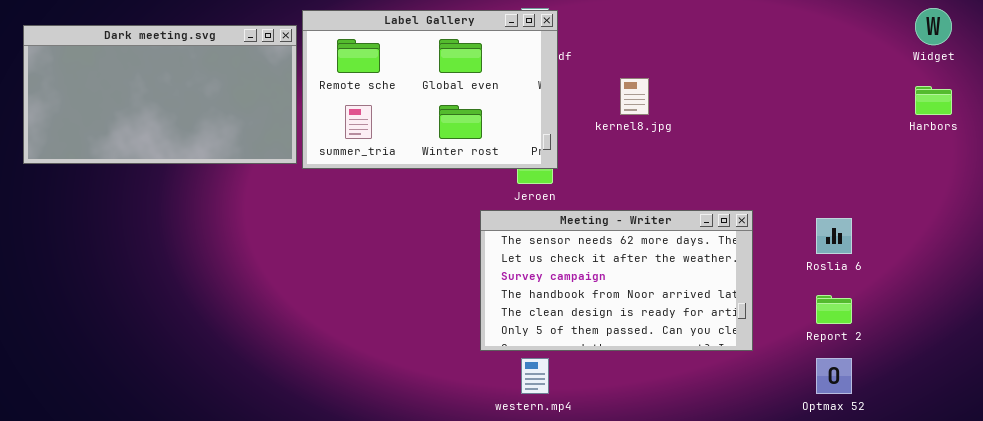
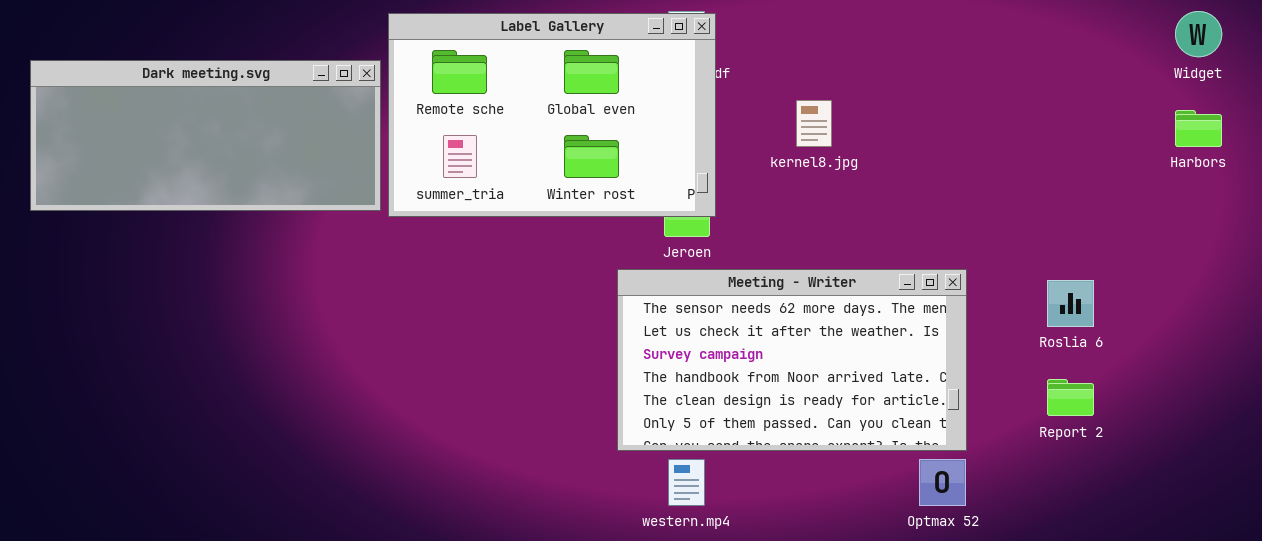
Dark meeting.svg: [23,25,297,164] -> [30,60,381,211], resized
Optmax 52: [816,358,852,394] -> [919,459,966,506], moved

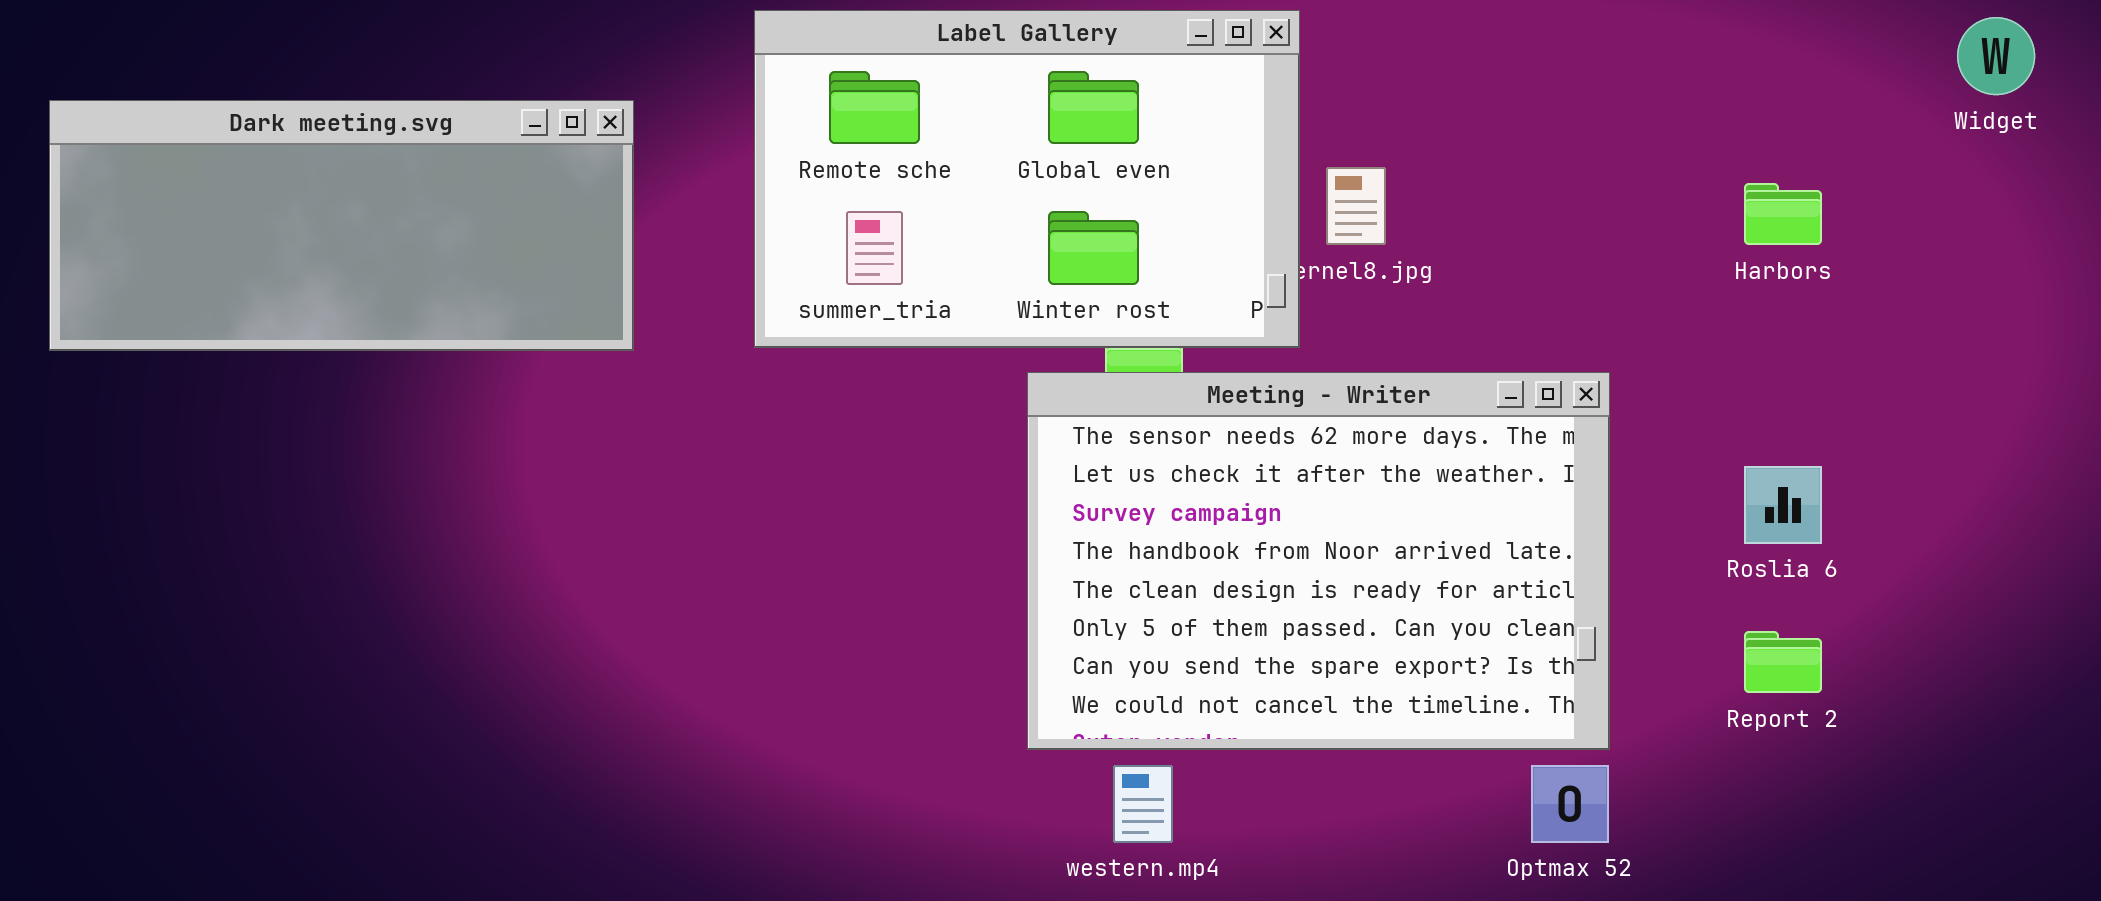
Label Gallery: [388,13,716,217] -> [754,10,1300,348], moved
Harbors: [1175,110,1222,147] -> [1744,183,1822,245], moved
Meeting - Writer: [617,269,967,451] -> [1027,372,1610,750], resized

